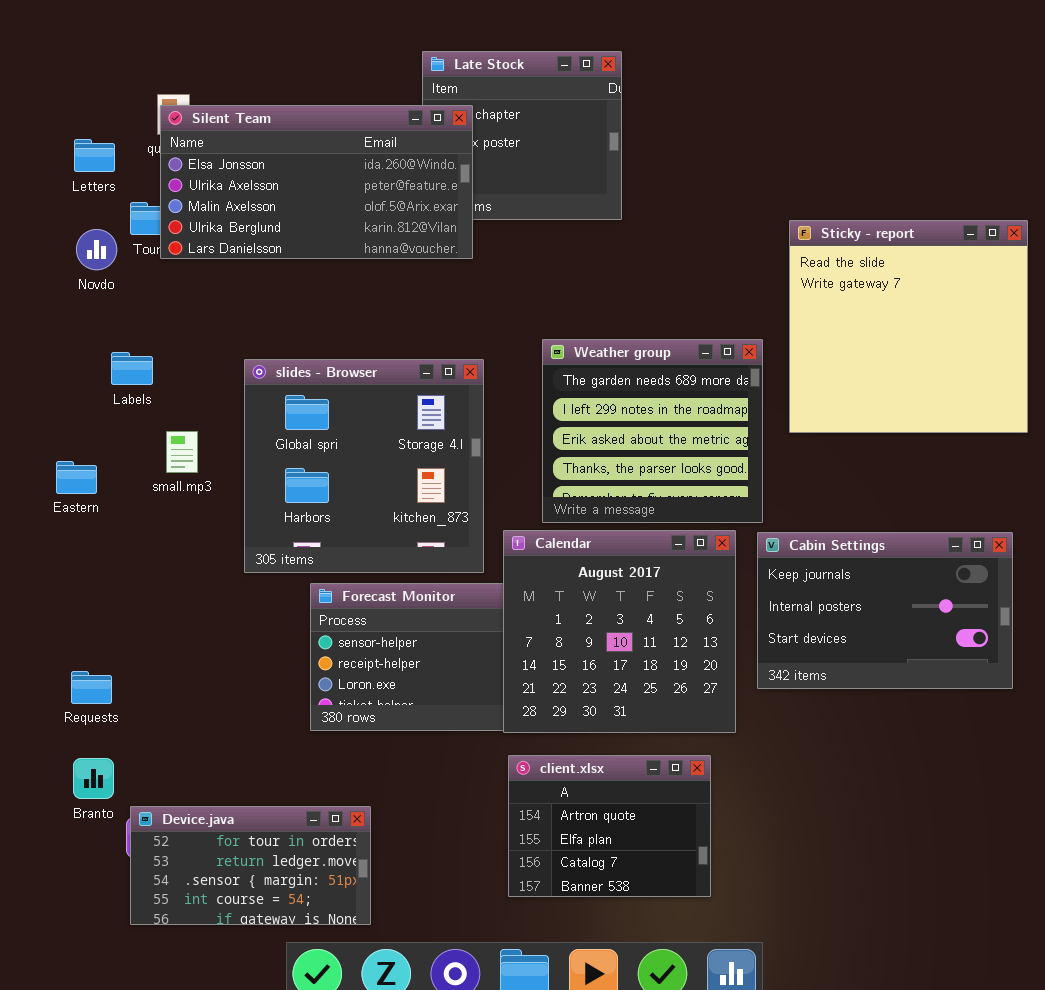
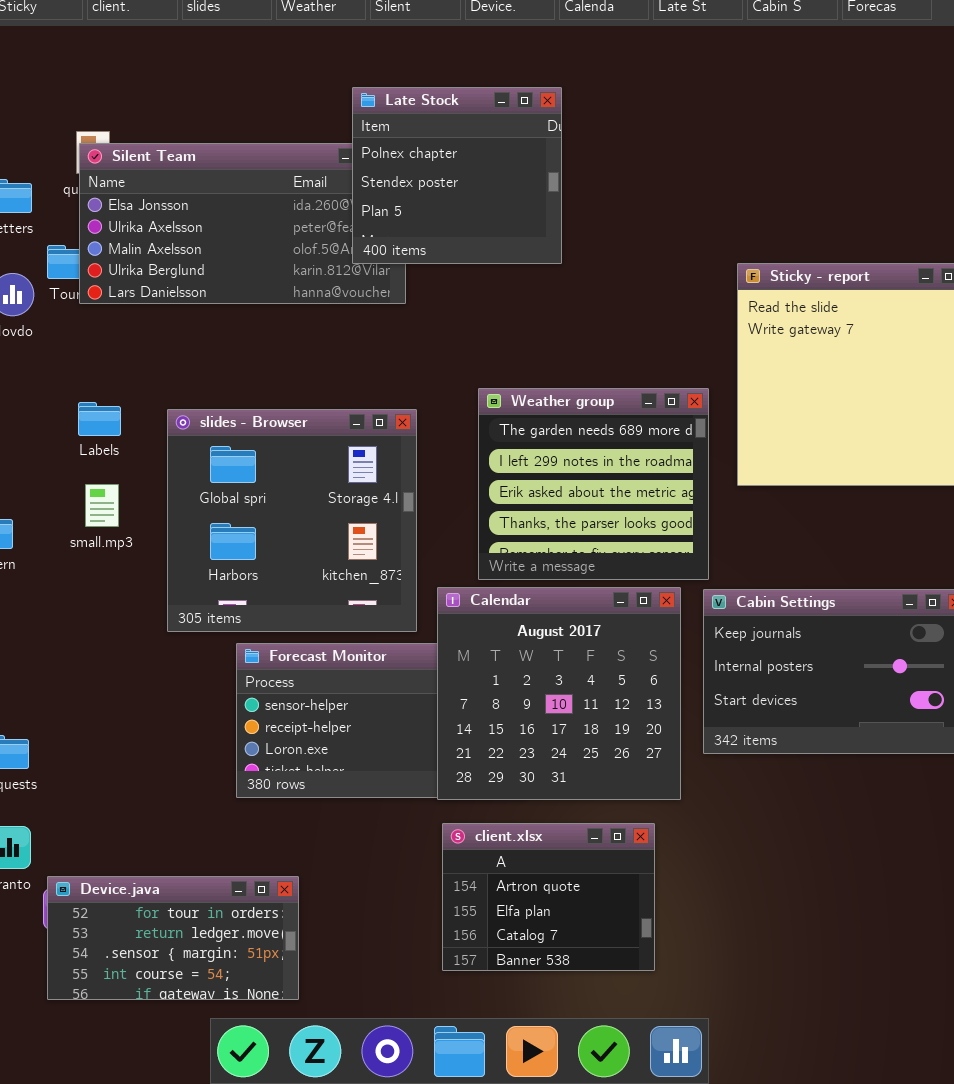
Late Stock: [422,51,622,220] -> [352,87,562,264], raised
Labels: [111,352,153,385] -> [78,402,121,436], moved

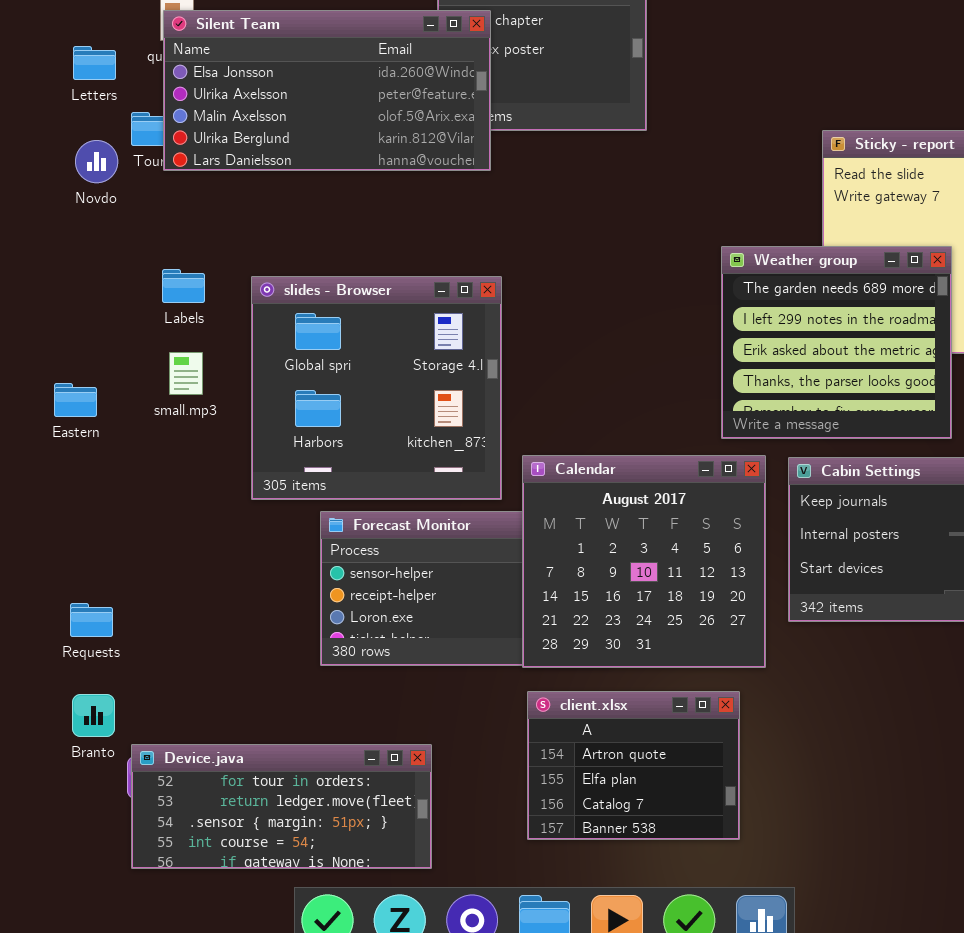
Silent Team: [79,143,406,304] -> [163,10,491,171], raised
Weather group: [478,388,709,580] -> [721,246,952,439], moved
Device.java: [47,876,299,1000] -> [131,744,432,869], resized

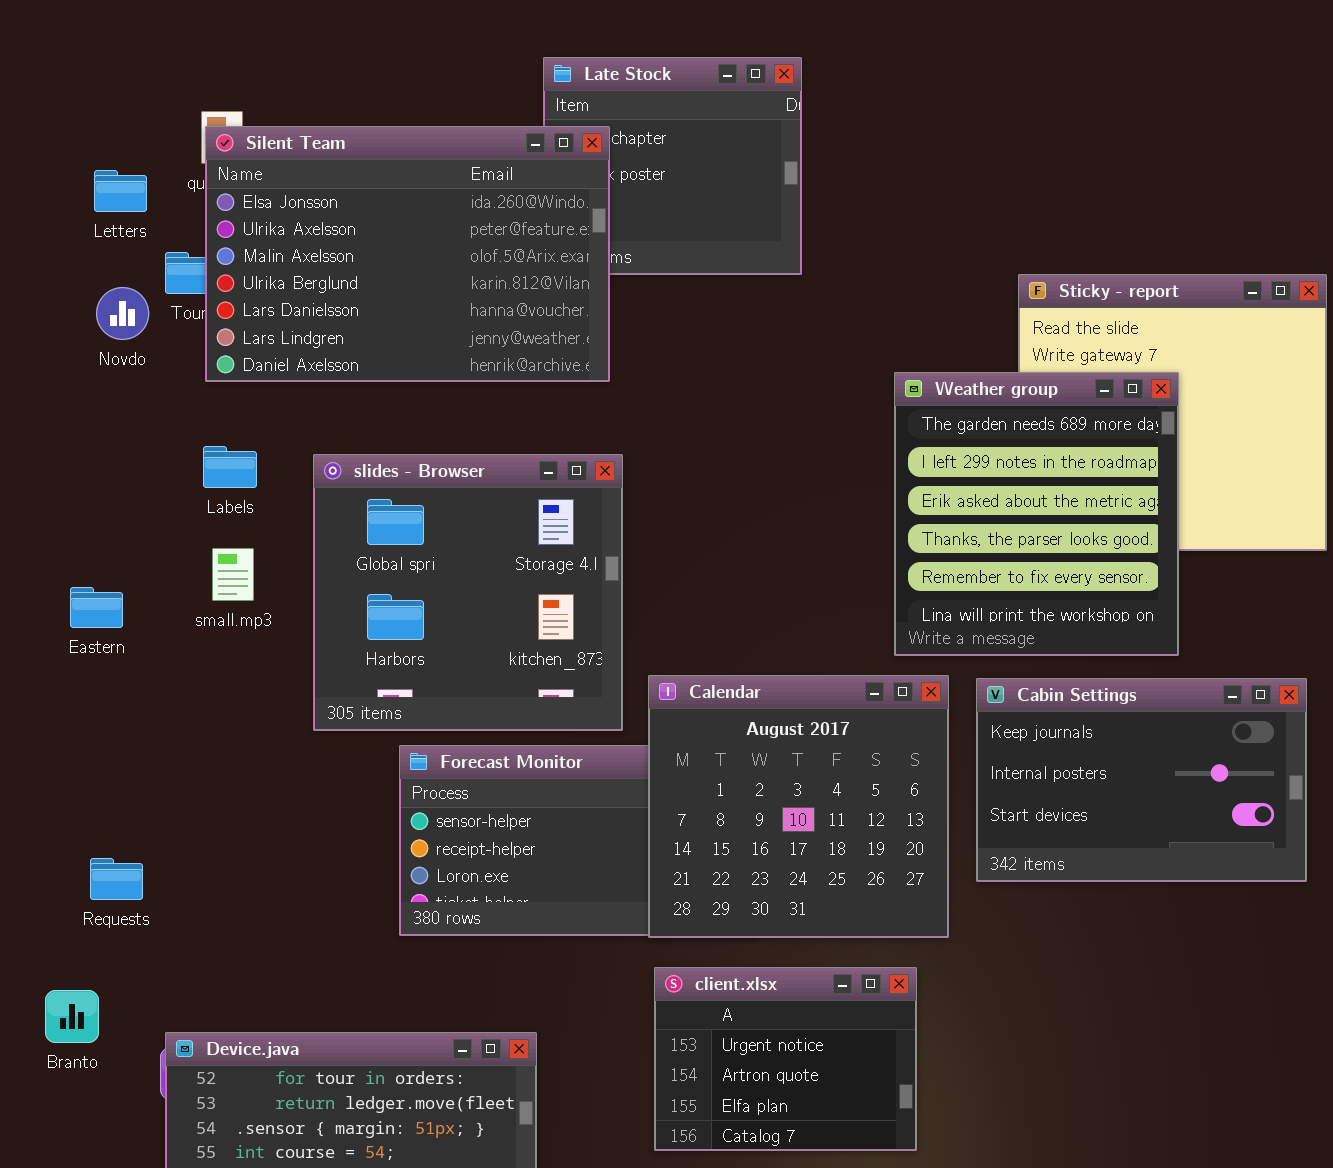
Silent Team: [163,10,491,171] -> [205,126,610,382], resized
Weather group: [721,246,952,439] -> [894,372,1179,656], resized
client.xlsx: [527,691,740,840] -> [654,967,917,1151], scrolled up 1 row
Branto: [72,694,115,737] -> [45,990,99,1043], moved

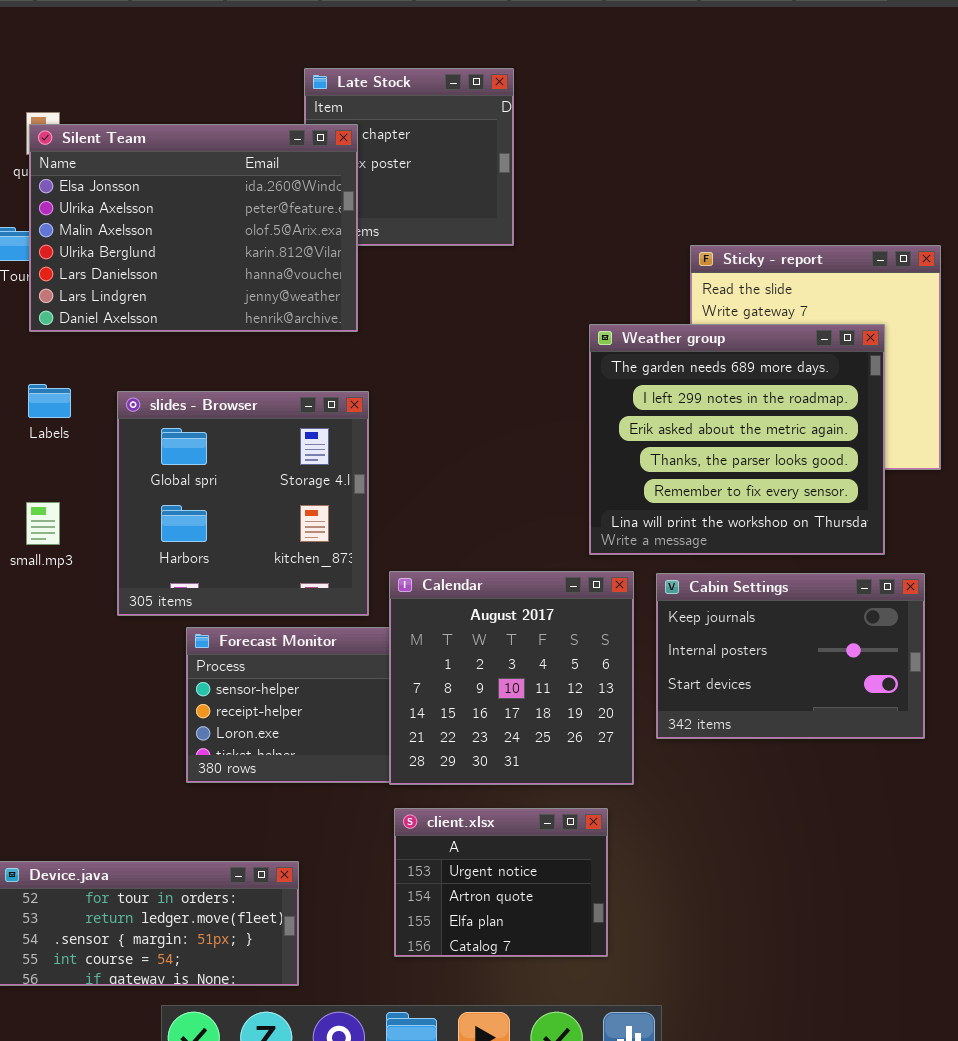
Weather group: [894,372,1179,656] -> [589,324,885,555], resized
small.mp3: [212,548,254,601] -> [26,502,60,545], moved

